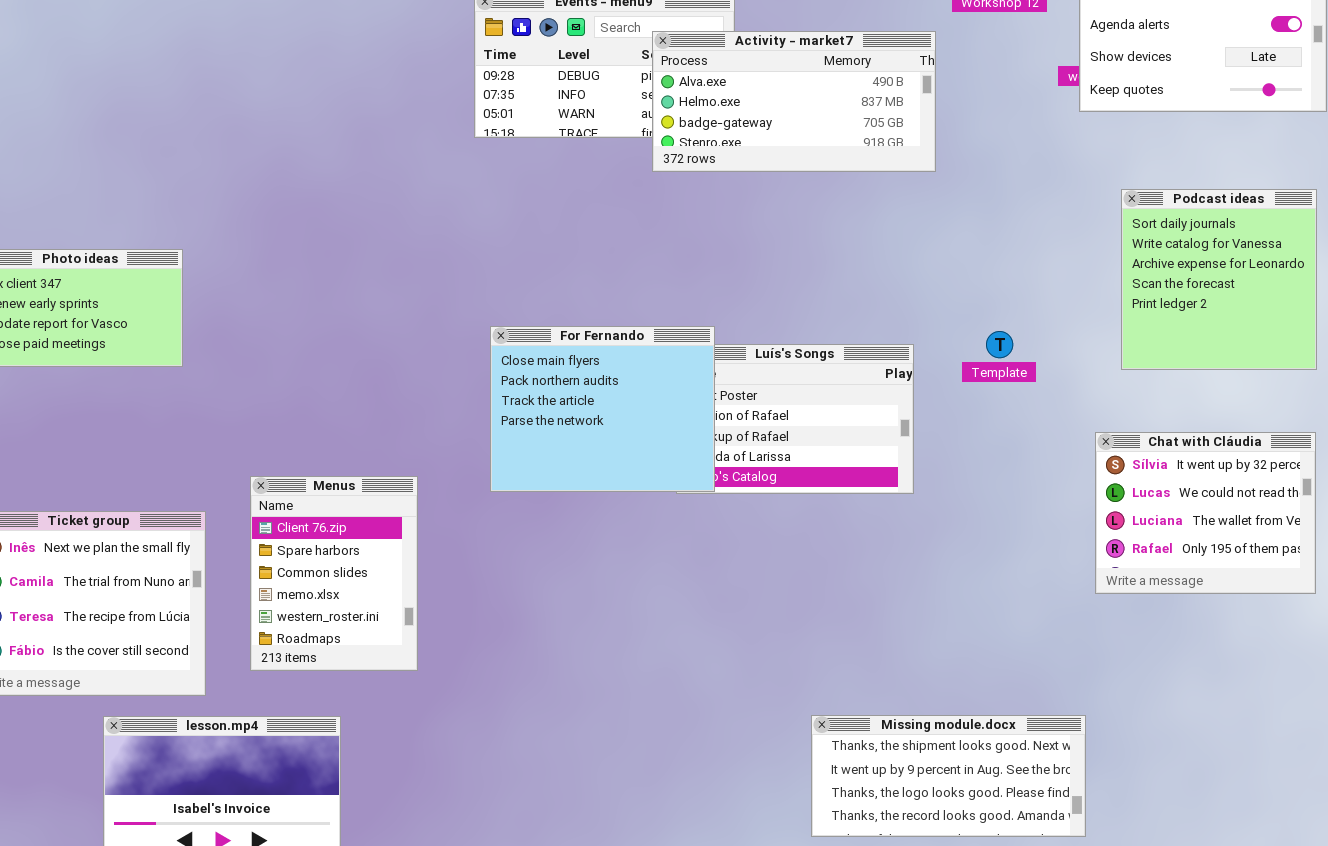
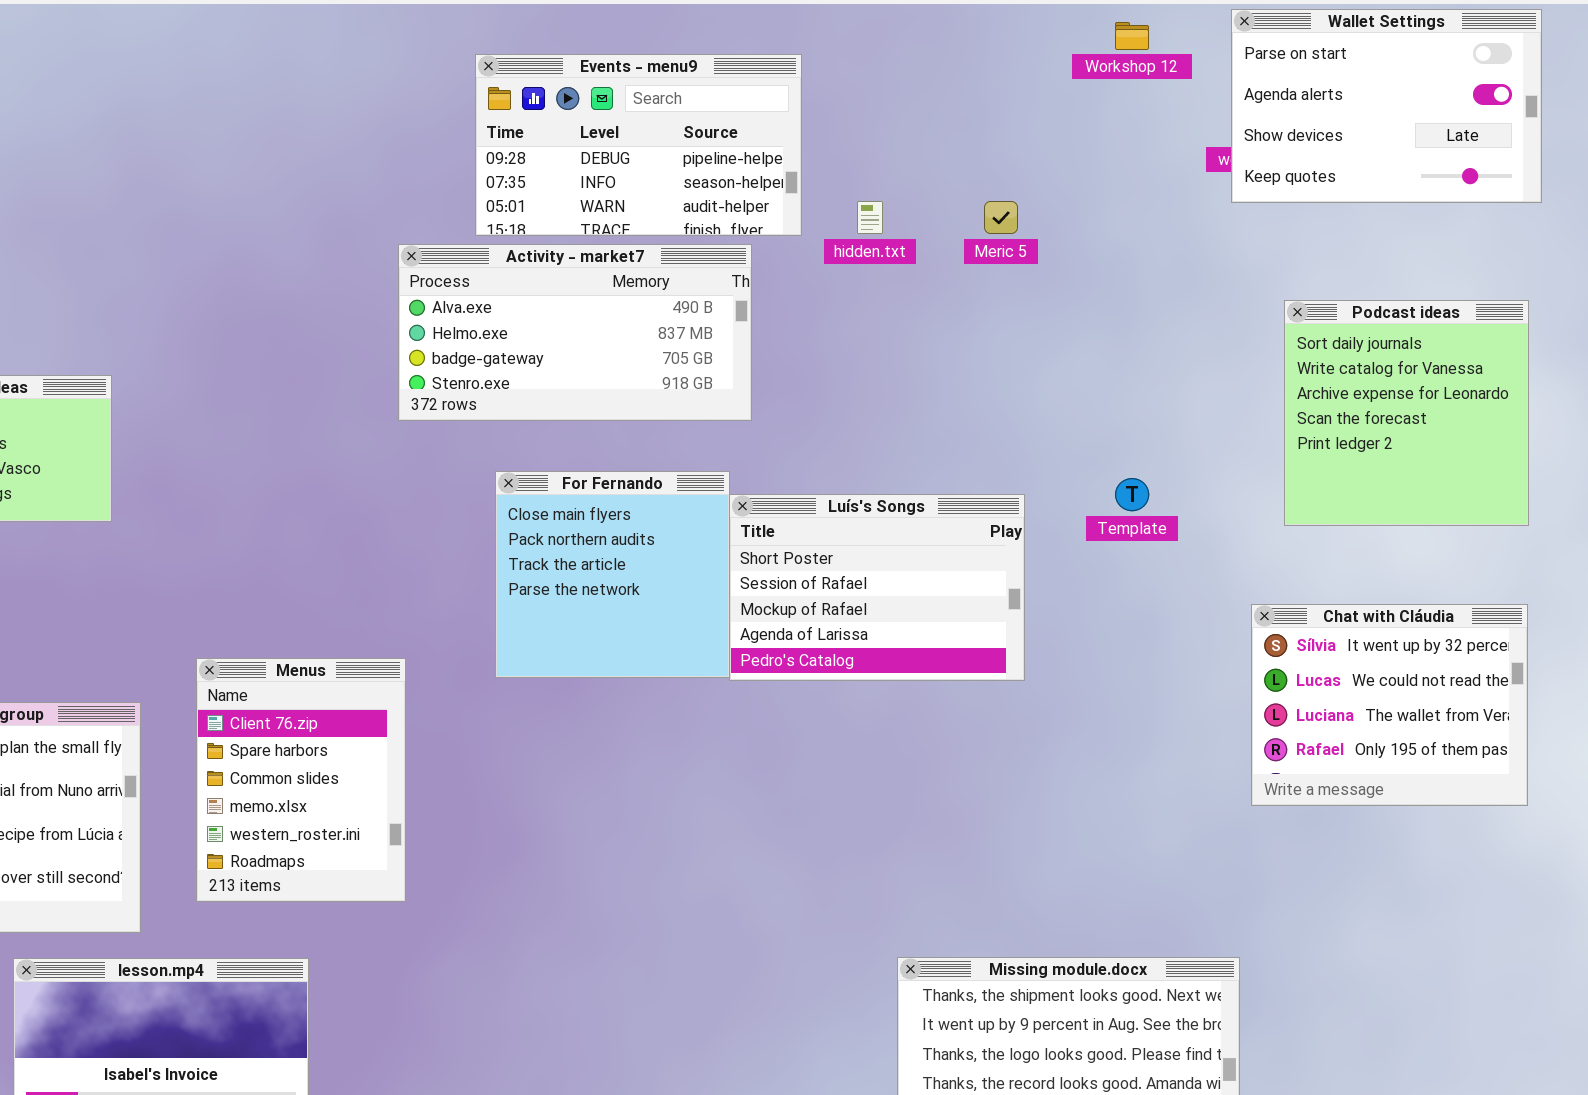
Activity - market7: [652,31,936,172] -> [398,244,752,421], moved
For Fernando: [490,326,715,492] -> [495,471,730,678], resized

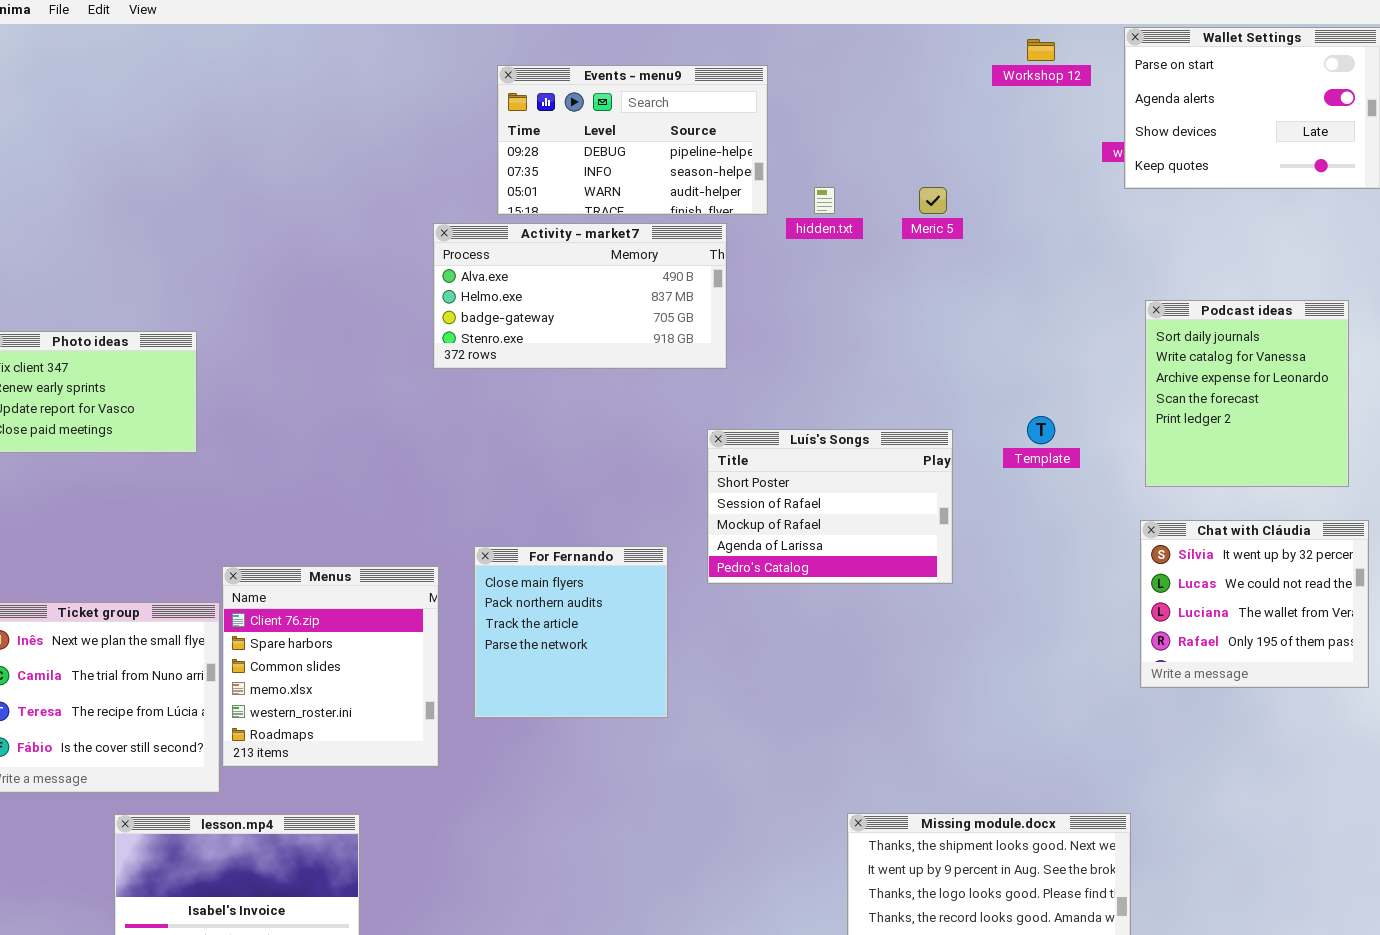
Podcast ideas: [1284,300,1529,526] -> [1145,300,1349,487], moved
For Fernando: [495,471,730,678] -> [474,546,668,718], moved
Menus: [196,658,406,902] -> [222,566,439,767], resized

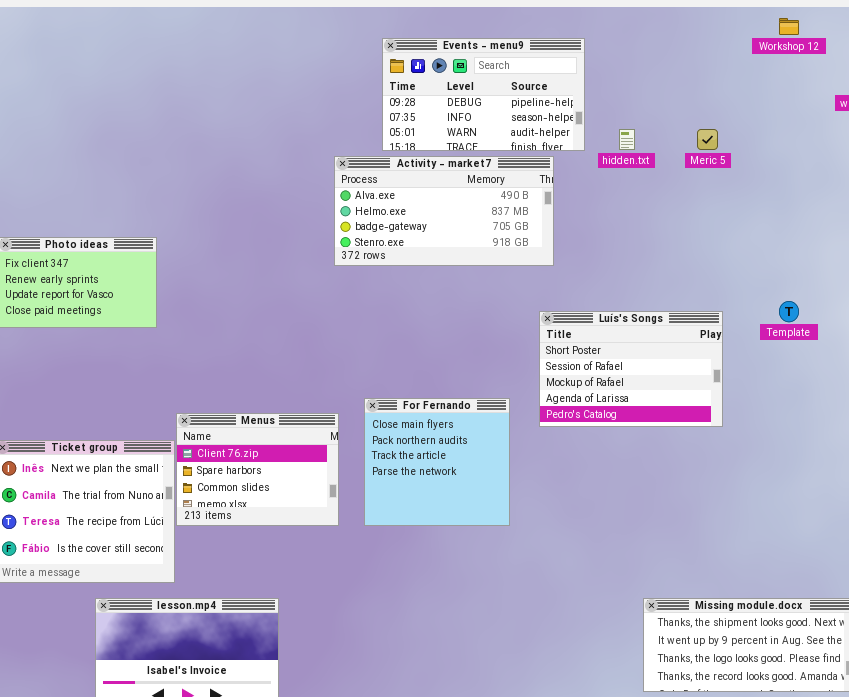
Menus: [222,566,439,767] -> [176,413,339,526], resized

